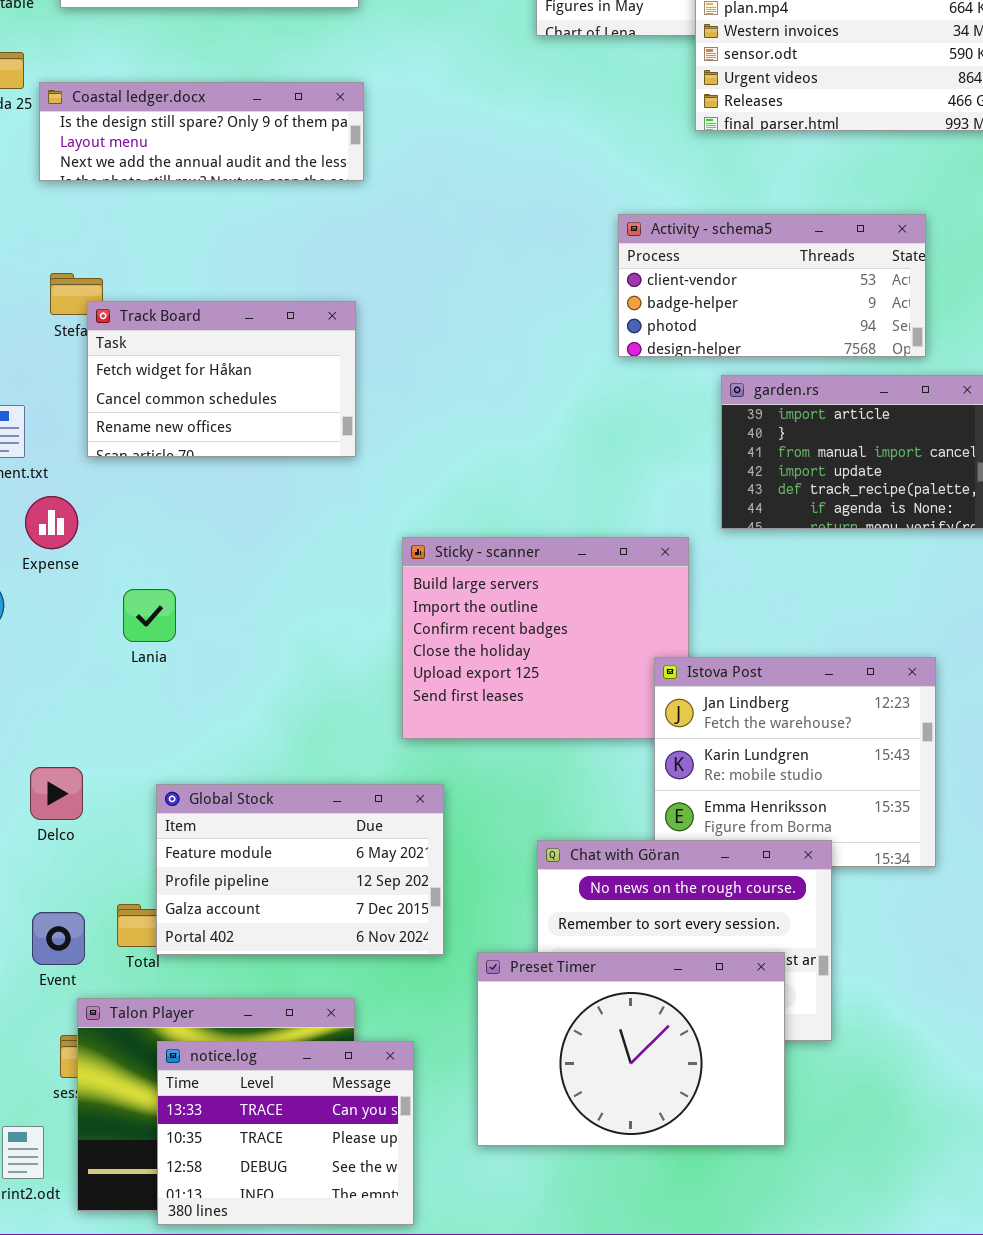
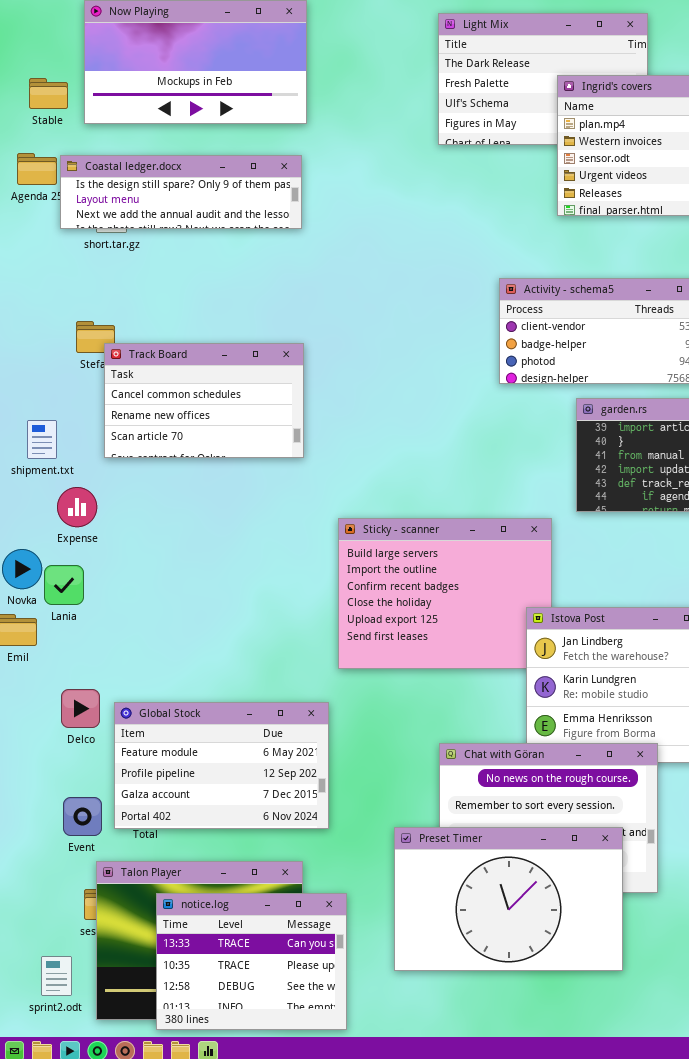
Coastal ledger.docx: [39,82,364,181] -> [60,155,302,229], moved
Track Board: [87,301,356,457] -> [104,343,304,458], scrolled down 1 row
Lania: [123,589,176,642] -> [44,565,84,605], moved
Global Stock: [156,784,444,955] -> [114,702,329,829], moved

